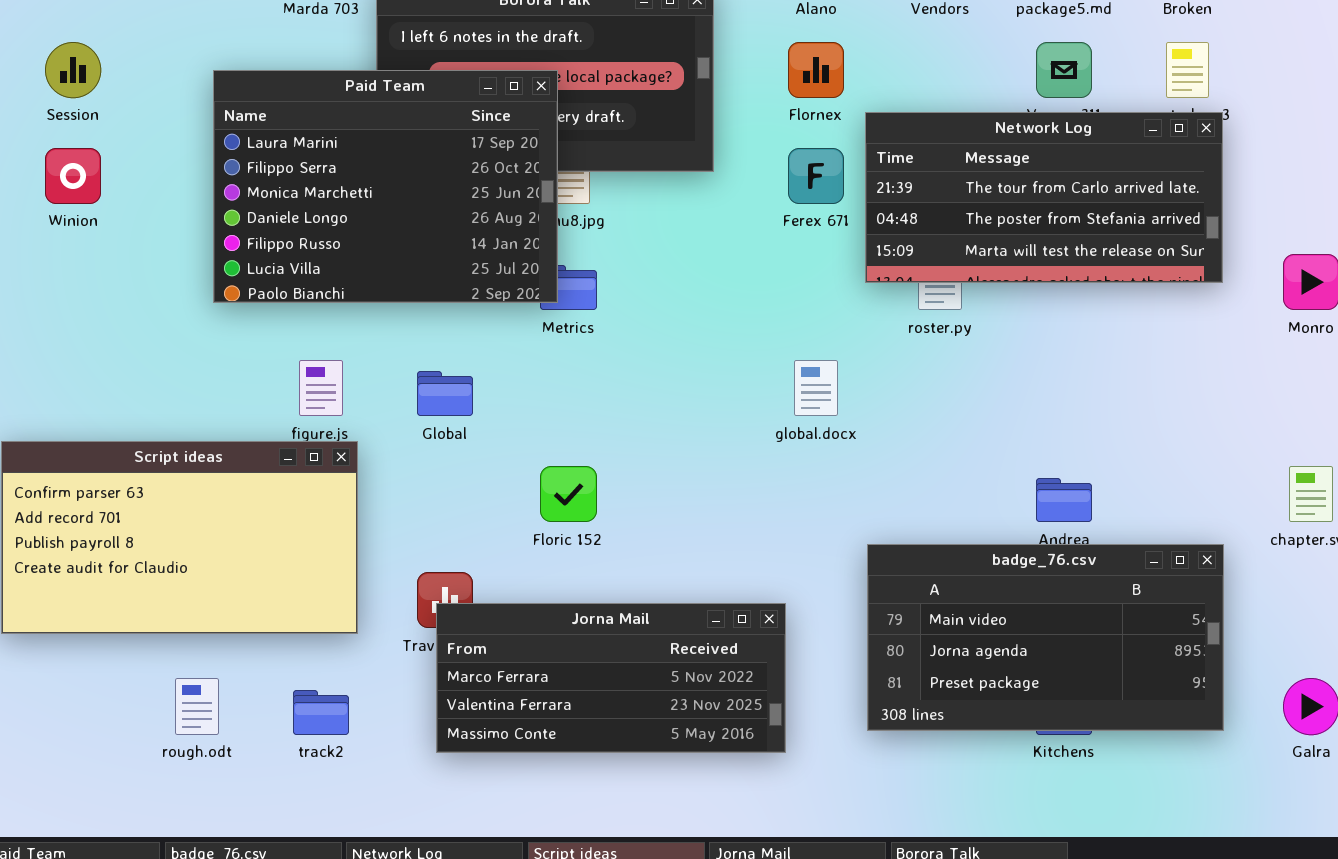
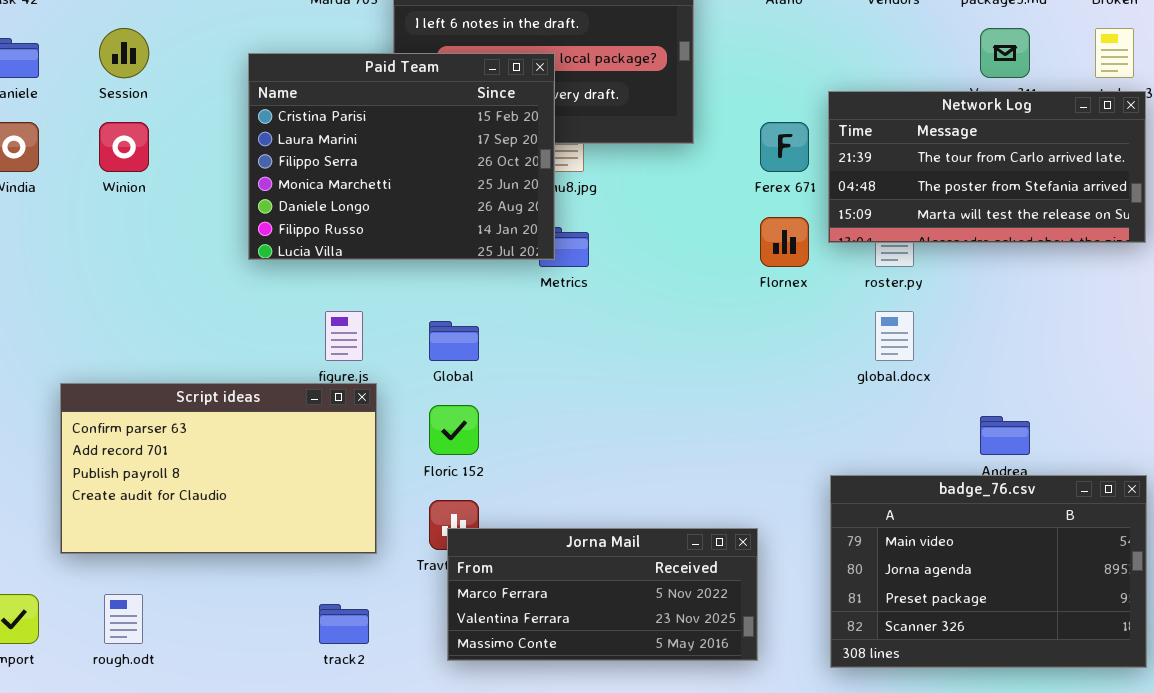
Flornex: [788,42,844,98] -> [760,217,809,267], moved
Paid Team: [213,70,558,303] -> [248,53,555,260], scrolled up 1 row
global.docx: [794,360,838,416] -> [875,311,914,361], moved
Floric 152: [540,466,597,522] -> [429,405,479,455], moved
badge_76.csv: [867,544,1224,731] -> [830,475,1147,668], resized
rough.odt: [175,678,219,735] -> [104,594,143,644], moved

